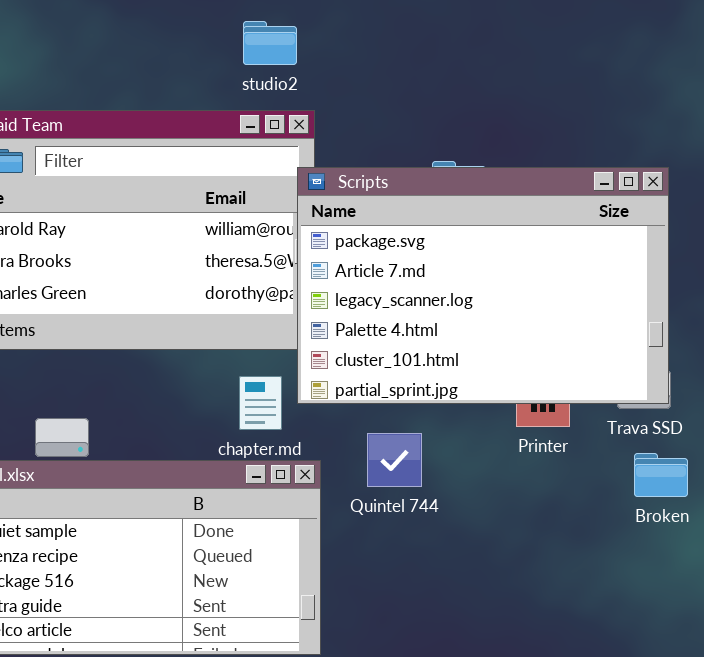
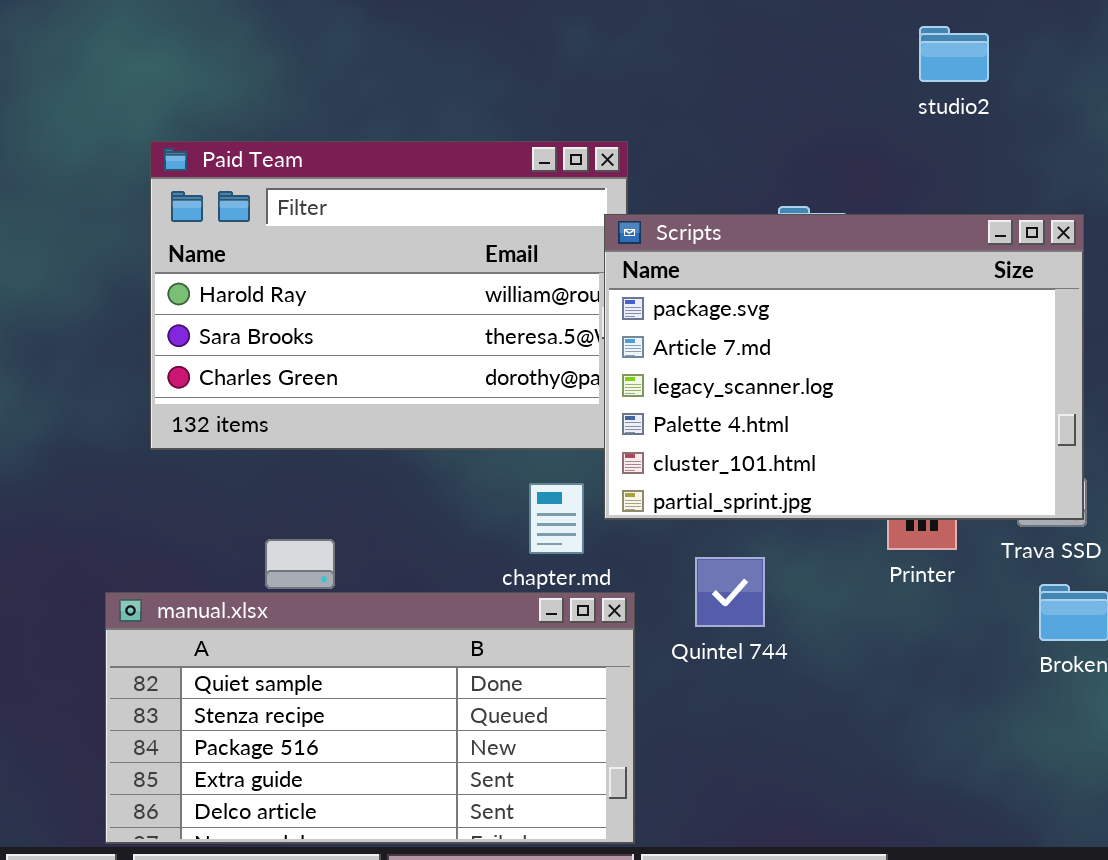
studio2: [243,21,297,65] -> [919,26,989,82], moved

